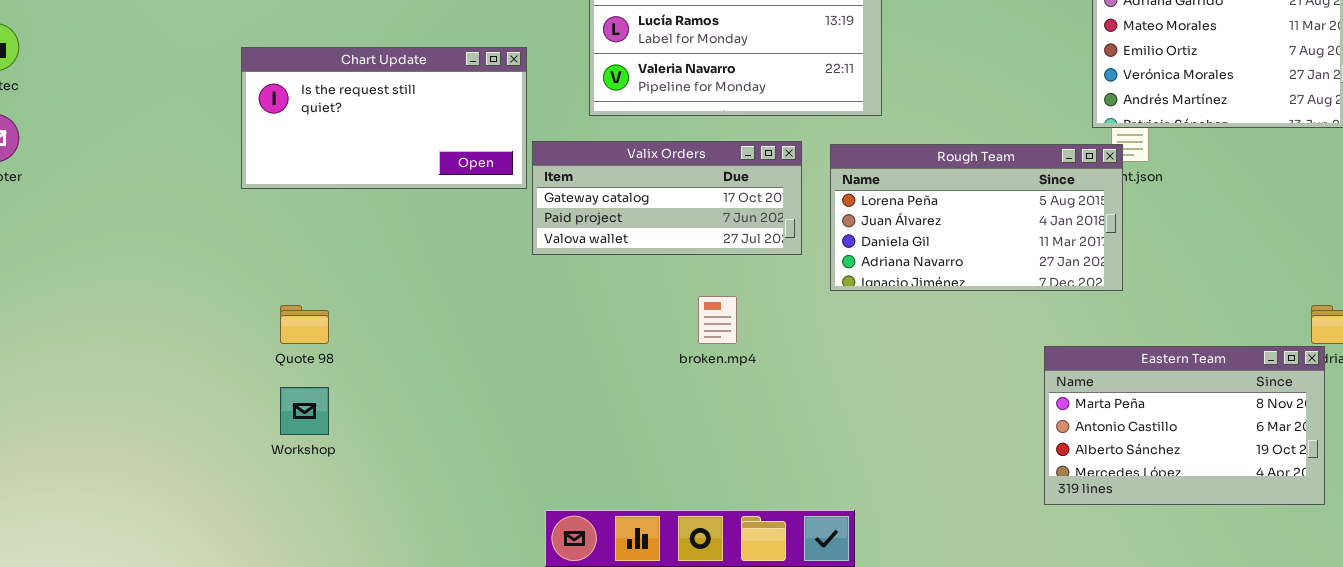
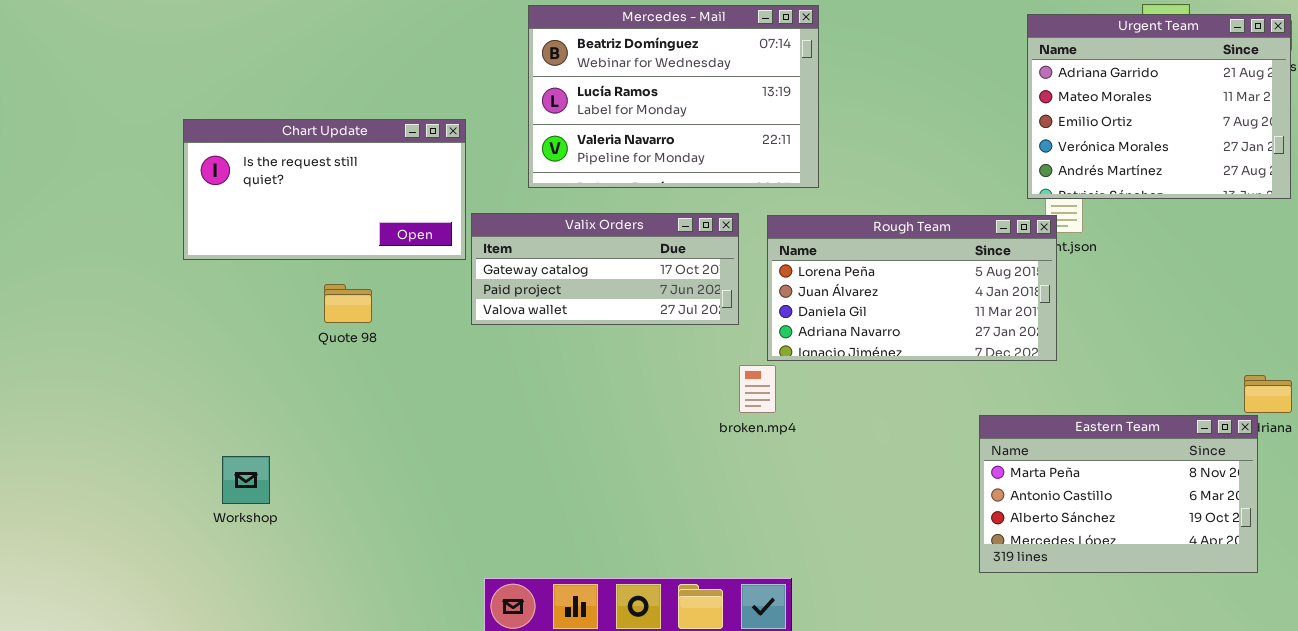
broken.mp4: [698,296,737,344] -> [739,365,776,413], moved
Quote 98: [280,305,329,344] -> [324,284,372,323], moved

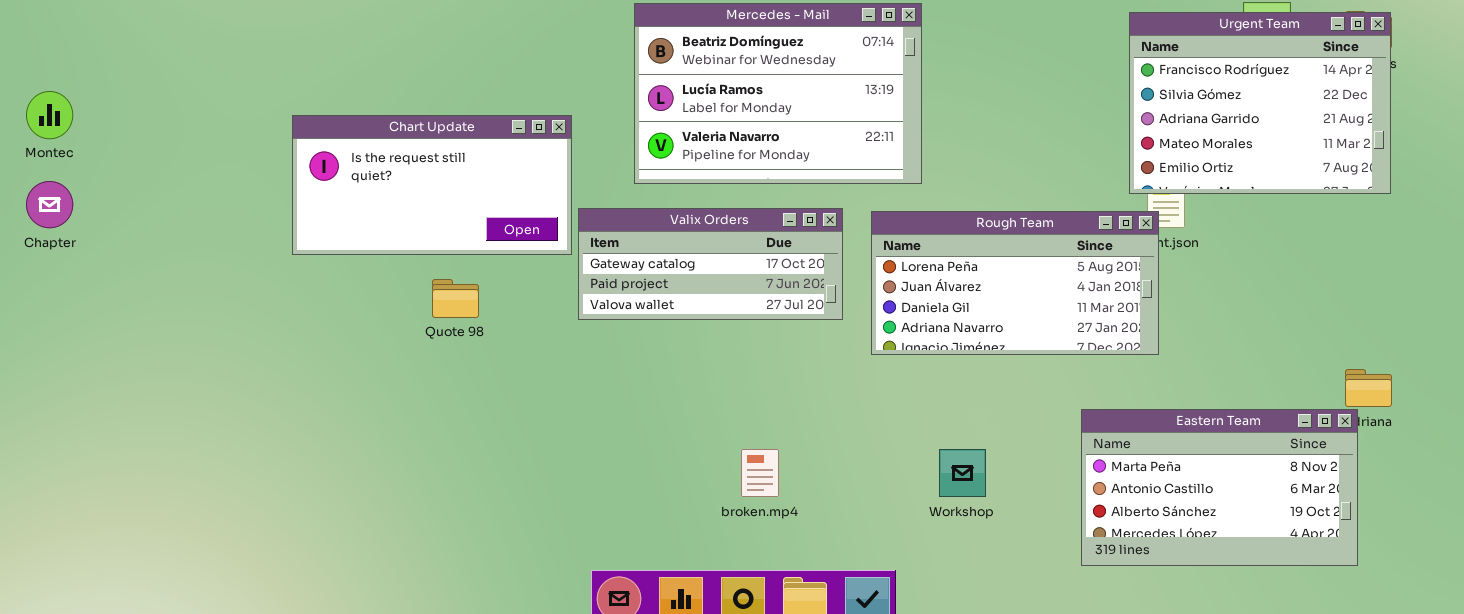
Urgent Team: [1027,14,1291,199] -> [1129,12,1391,194], scrolled up 2 rows
broken.mp4: [739,365,776,413] -> [741,449,779,497], moved
Workshop: [222,456,270,504] -> [939,449,986,497], moved

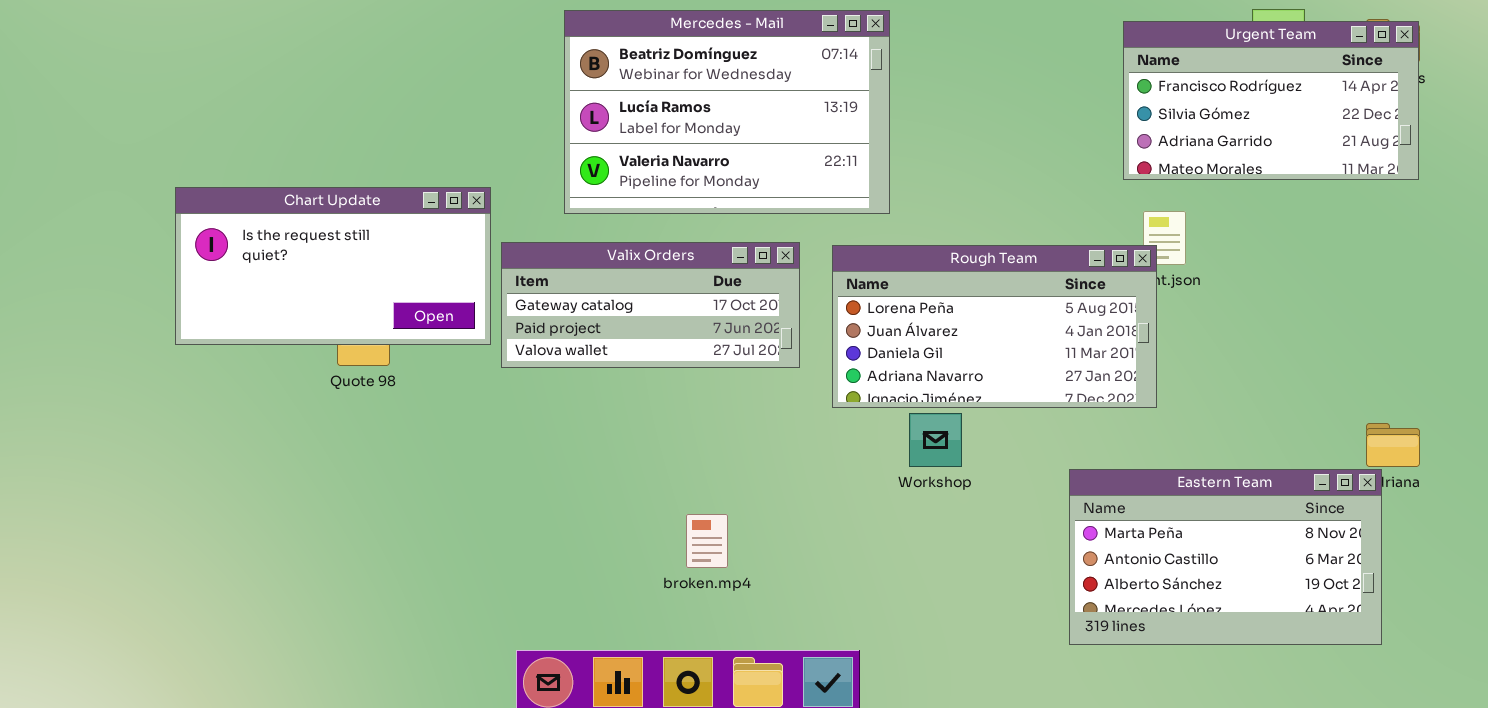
Urgent Team: [1129,12,1391,194] -> [1123,21,1419,180], resized
Chart Update: [292,115,572,255] -> [175,187,491,345], moved
Workshop: [939,449,986,497] -> [909,413,962,467], moved

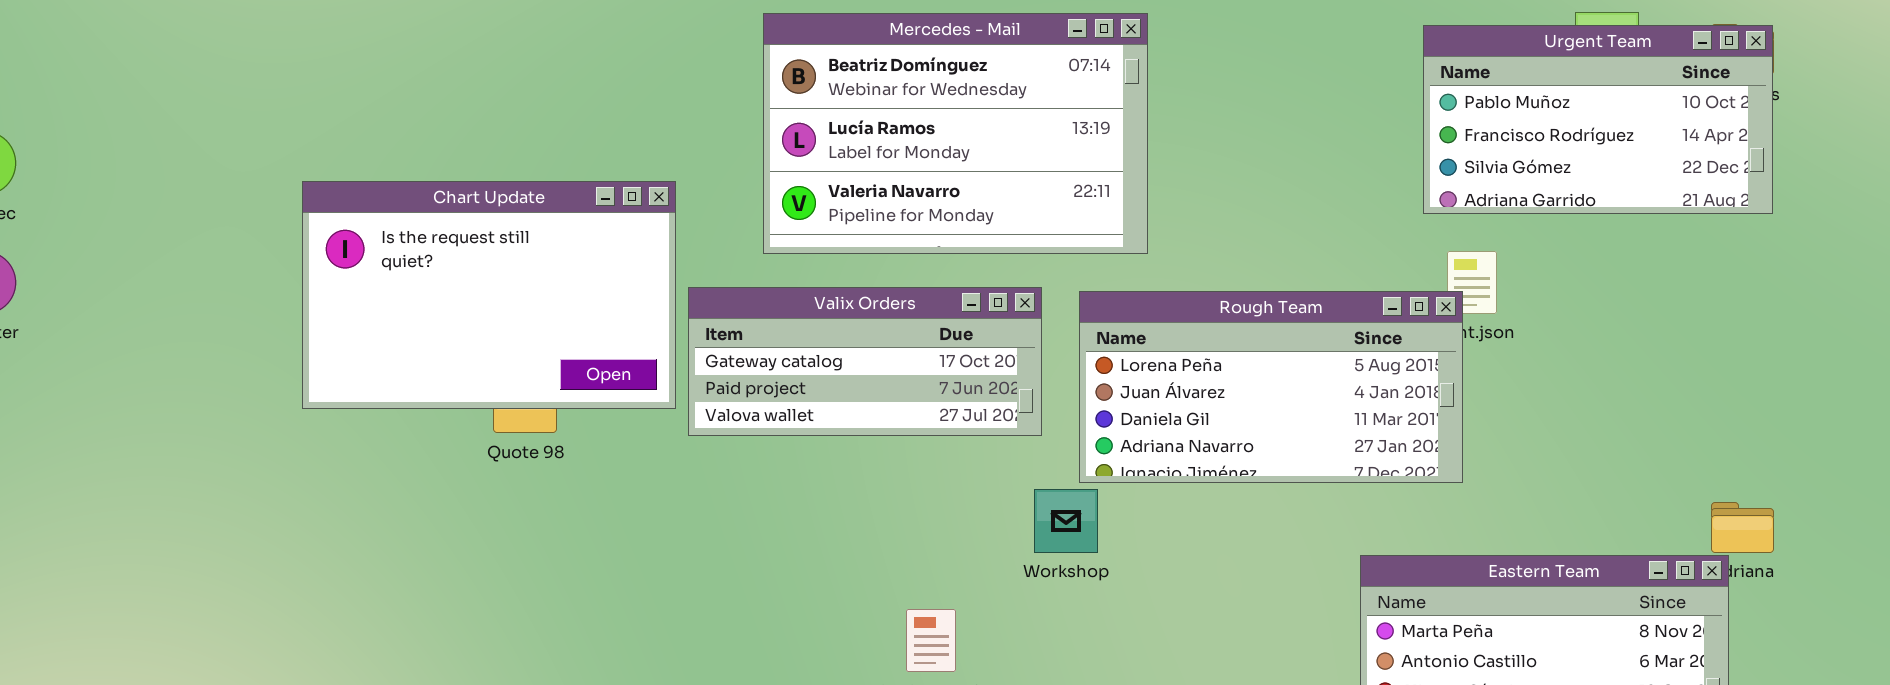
Urgent Team: [1123,21,1419,180] -> [1423,25,1773,214], scrolled up 1 row
Chart Update: [175,187,491,345] -> [302,181,676,409], resized
Workshop: [909,413,962,467] -> [1034,489,1098,553], moved

